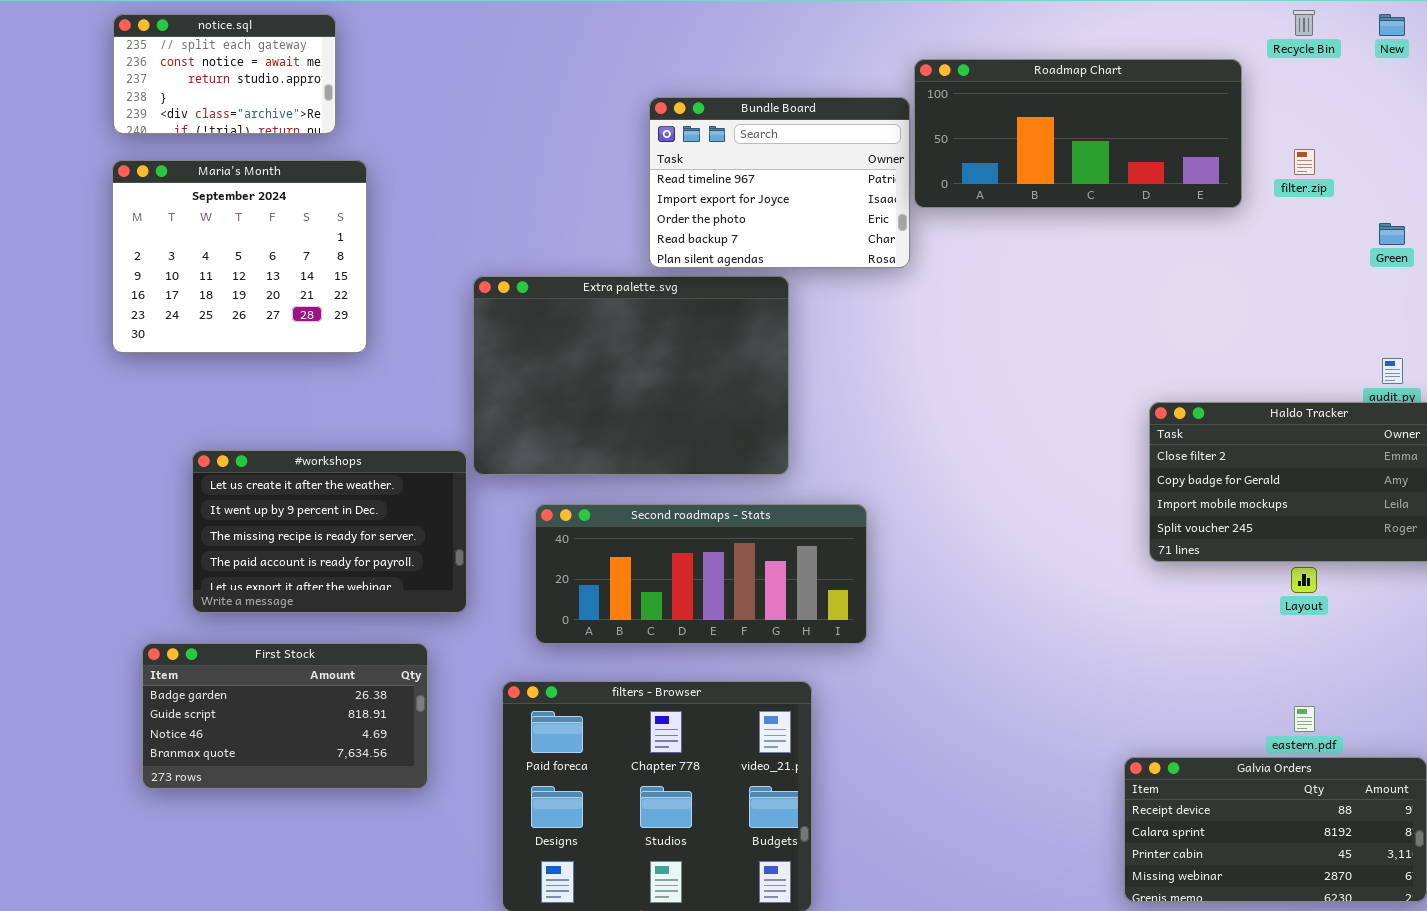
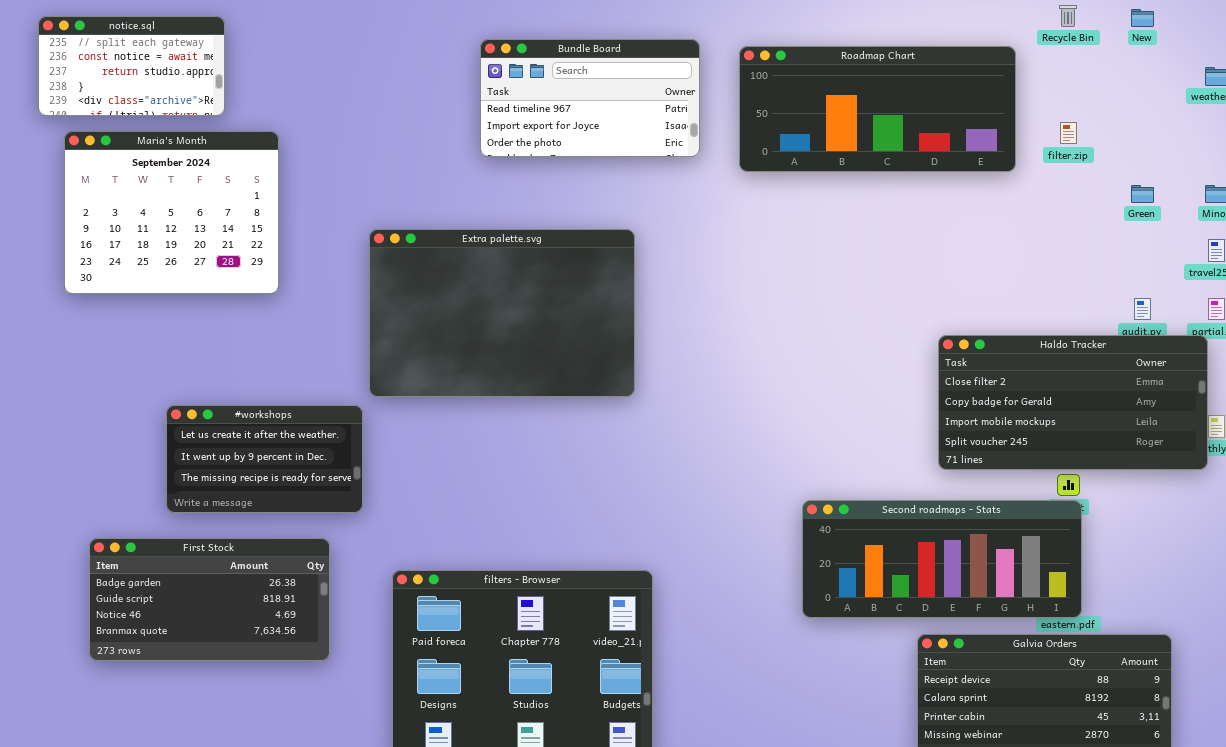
notice.sql: [113,14,336,134] -> [38,16,225,116], moved
Bundle Board: [649,97,910,268] -> [480,39,700,157], moved, resized
#workshops: [192,450,467,613] -> [166,405,363,513], resized
Second roadmaps - Stats: [535,504,867,644] -> [802,500,1082,618], moved

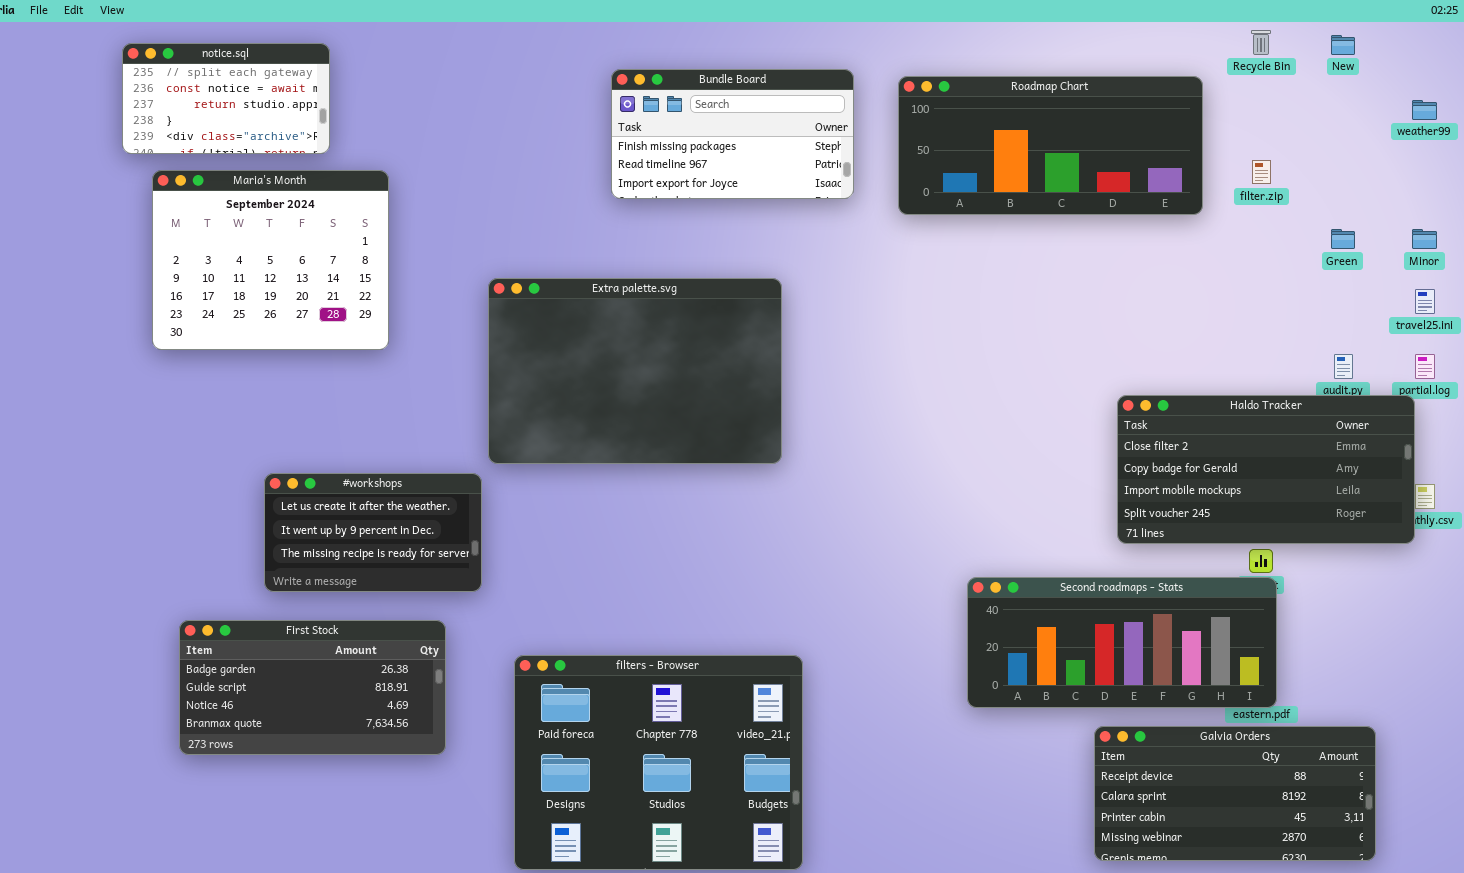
Bundle Board: [480,39,700,157] -> [611,69,854,199], scrolled up 1 row

